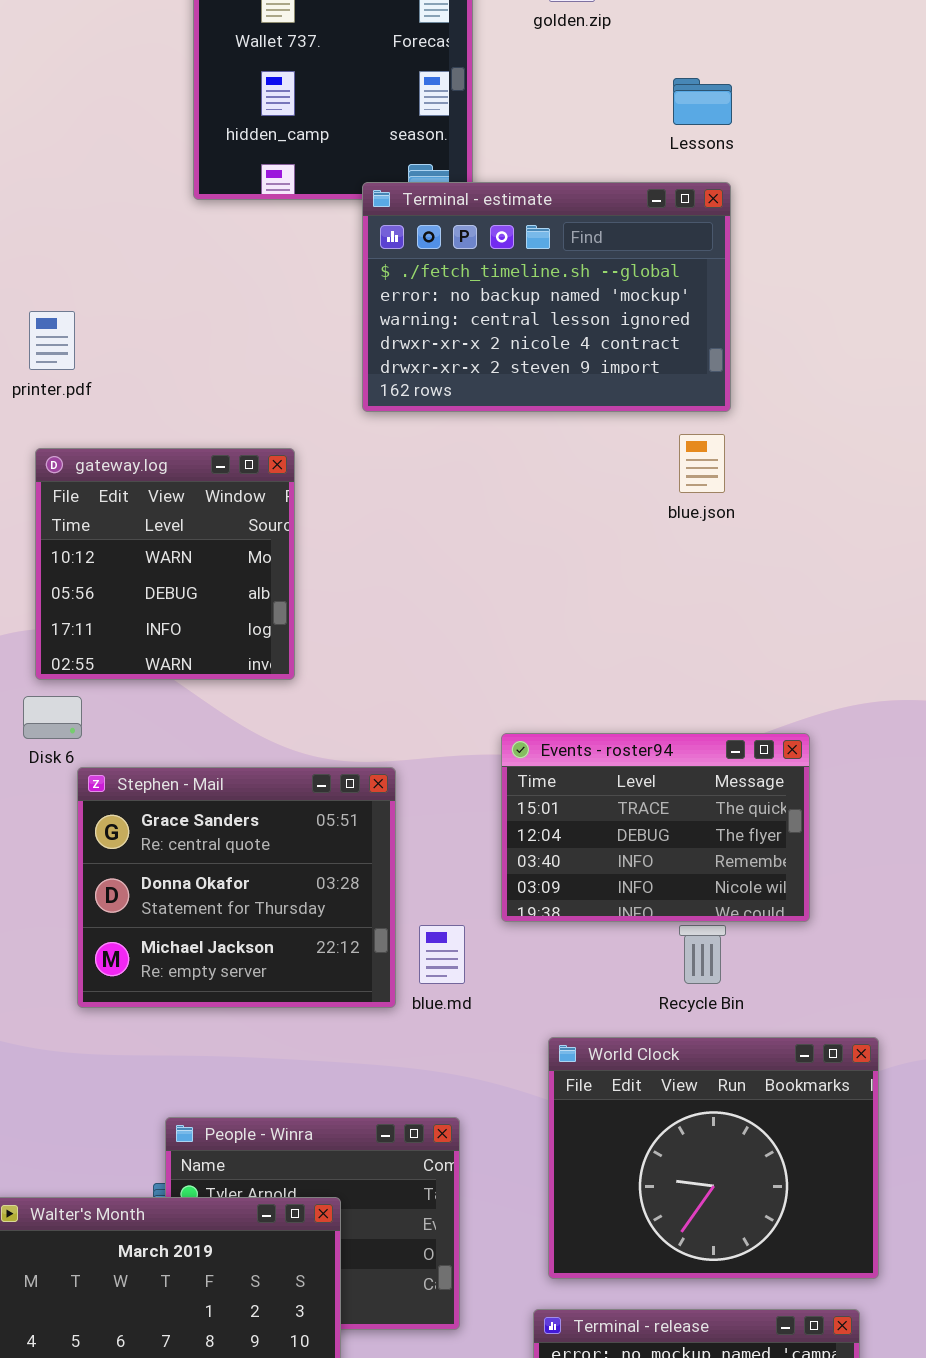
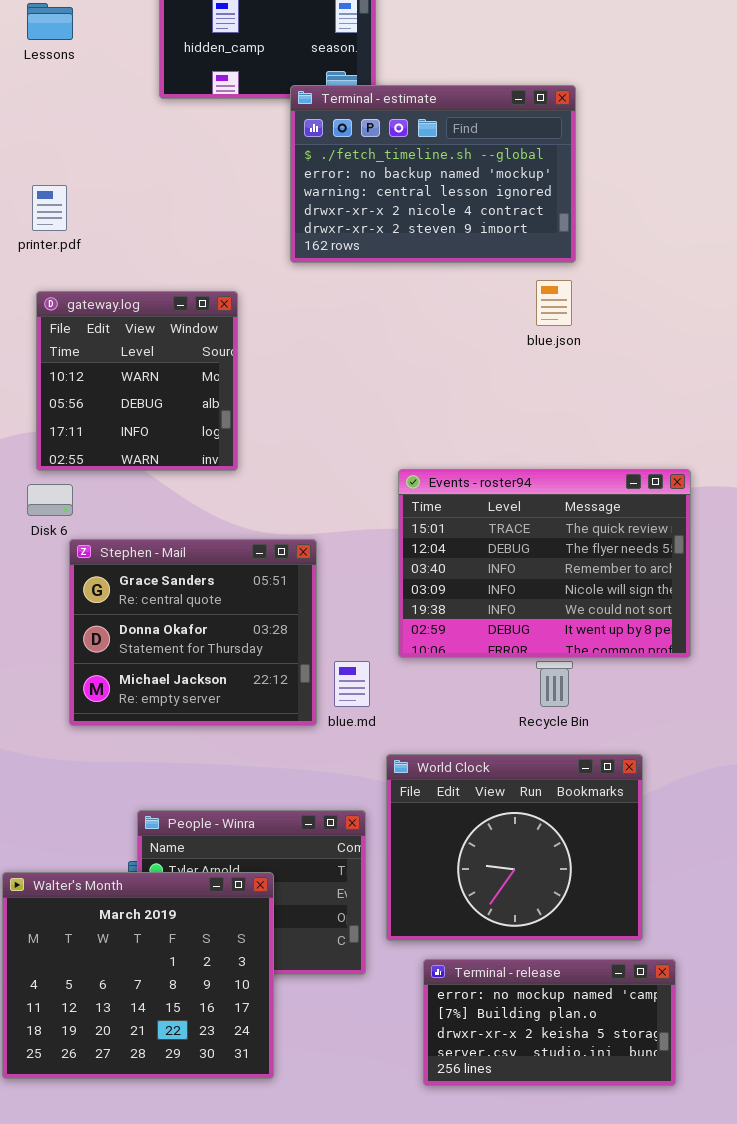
Lessons: [673,78,732,125] -> [27,3,73,40], moved
Events - roster94: [501,733,810,922] -> [398,469,691,658], resized
World Clock: [548,1037,879,1279] -> [386,754,643,941], moved

